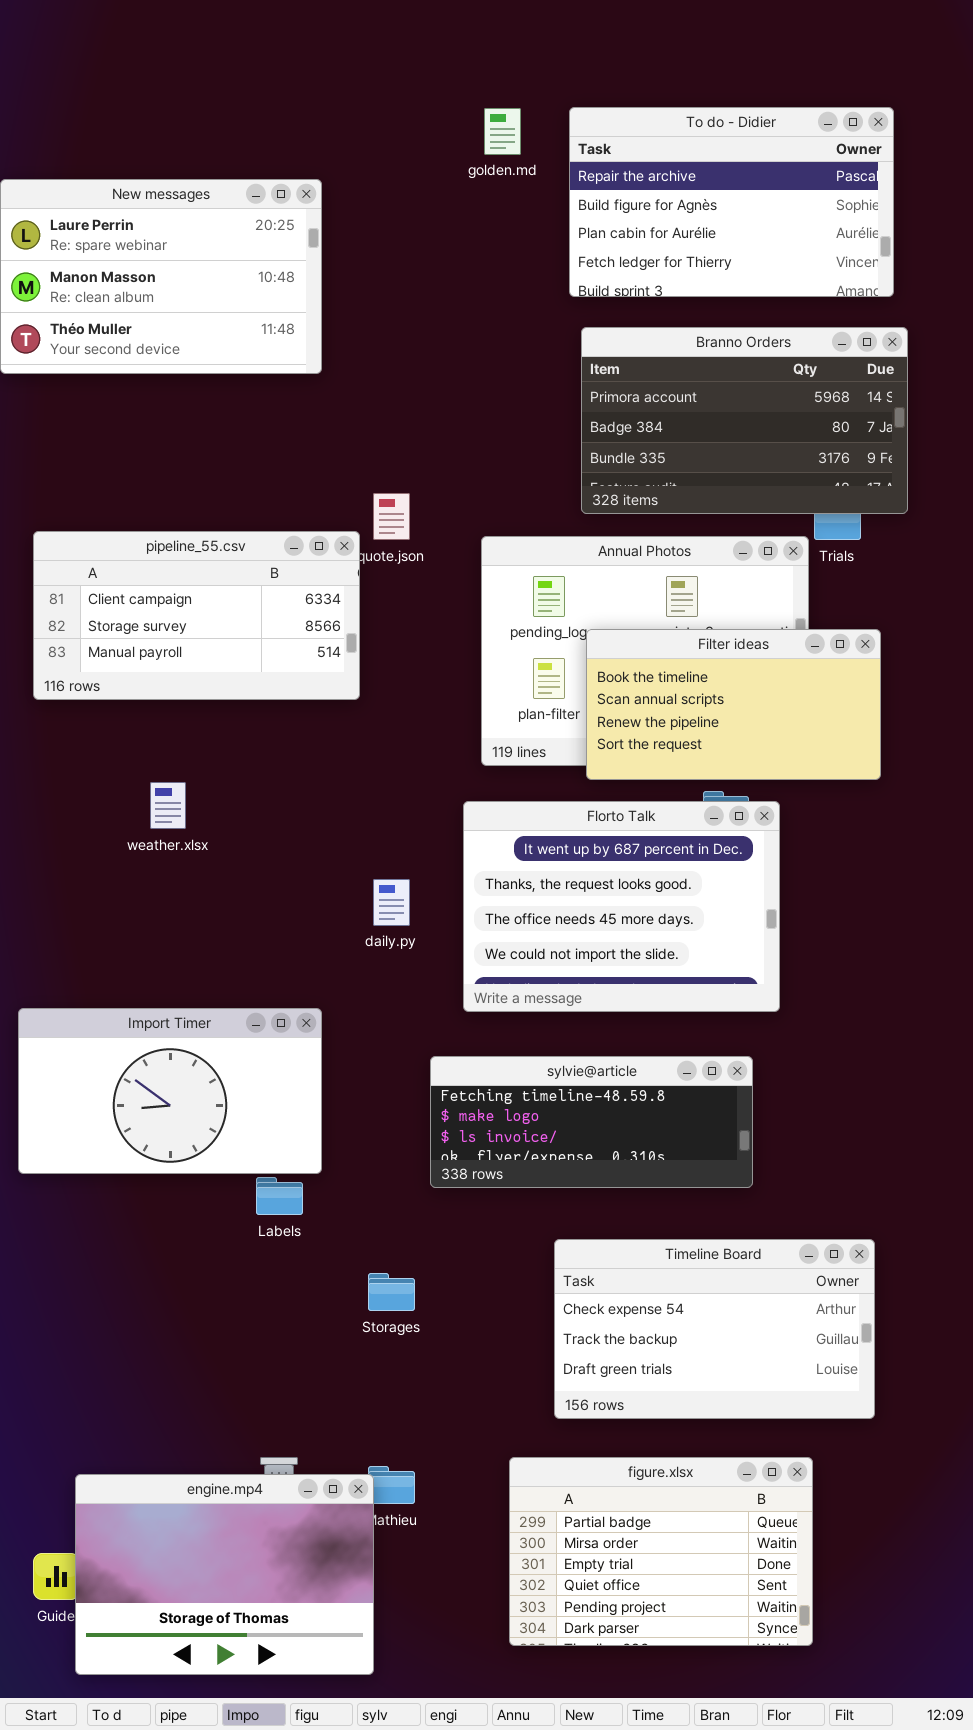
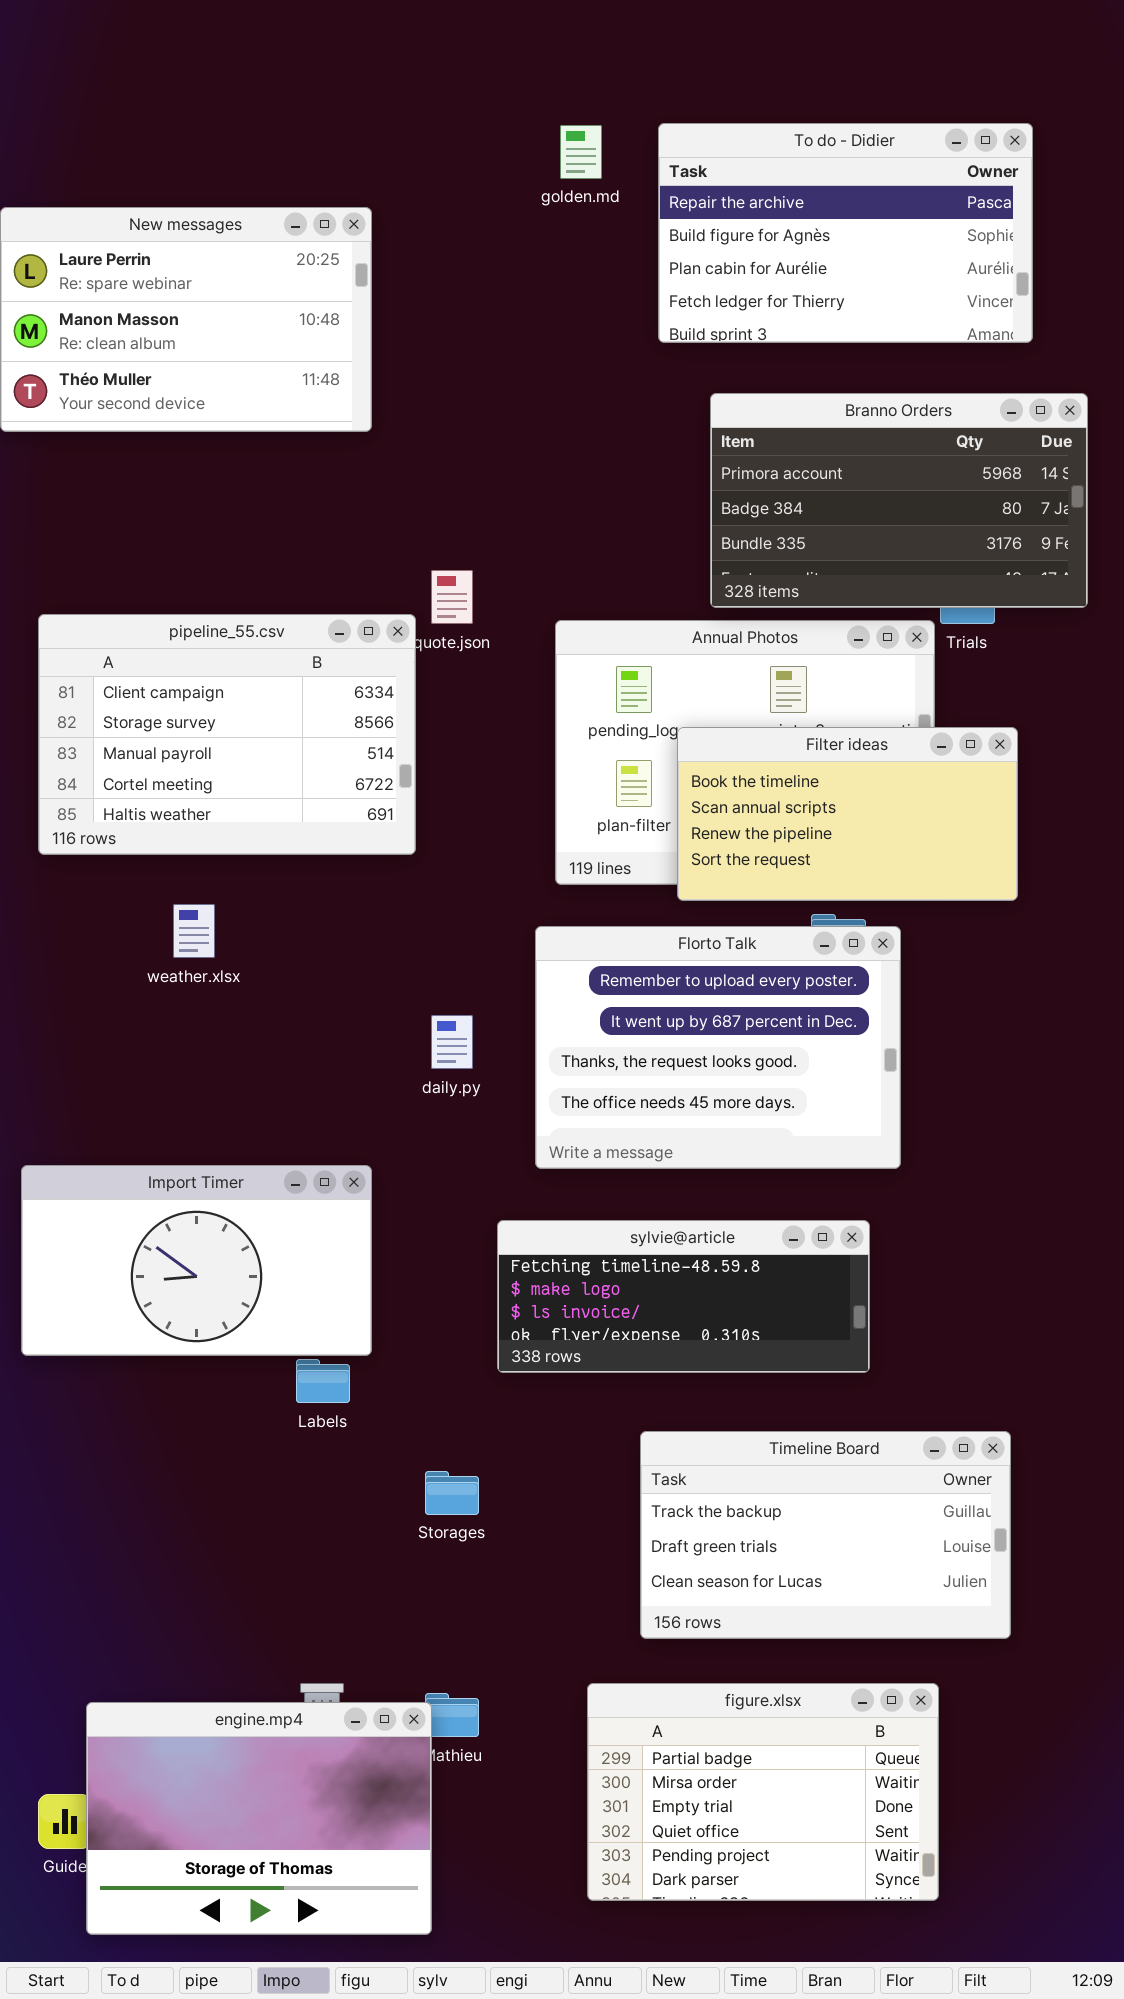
Branno Orders: [581,327,908,514] -> [710,393,1088,608], moved
pipeline_55.csv: [33,531,360,700] -> [38,614,416,855], resized
Florto Talk: [463,801,780,1012] -> [535,926,901,1169], scrolled up 1 row
Timeline Board: [554,1239,875,1419] -> [640,1431,1011,1639], scrolled down 1 row

